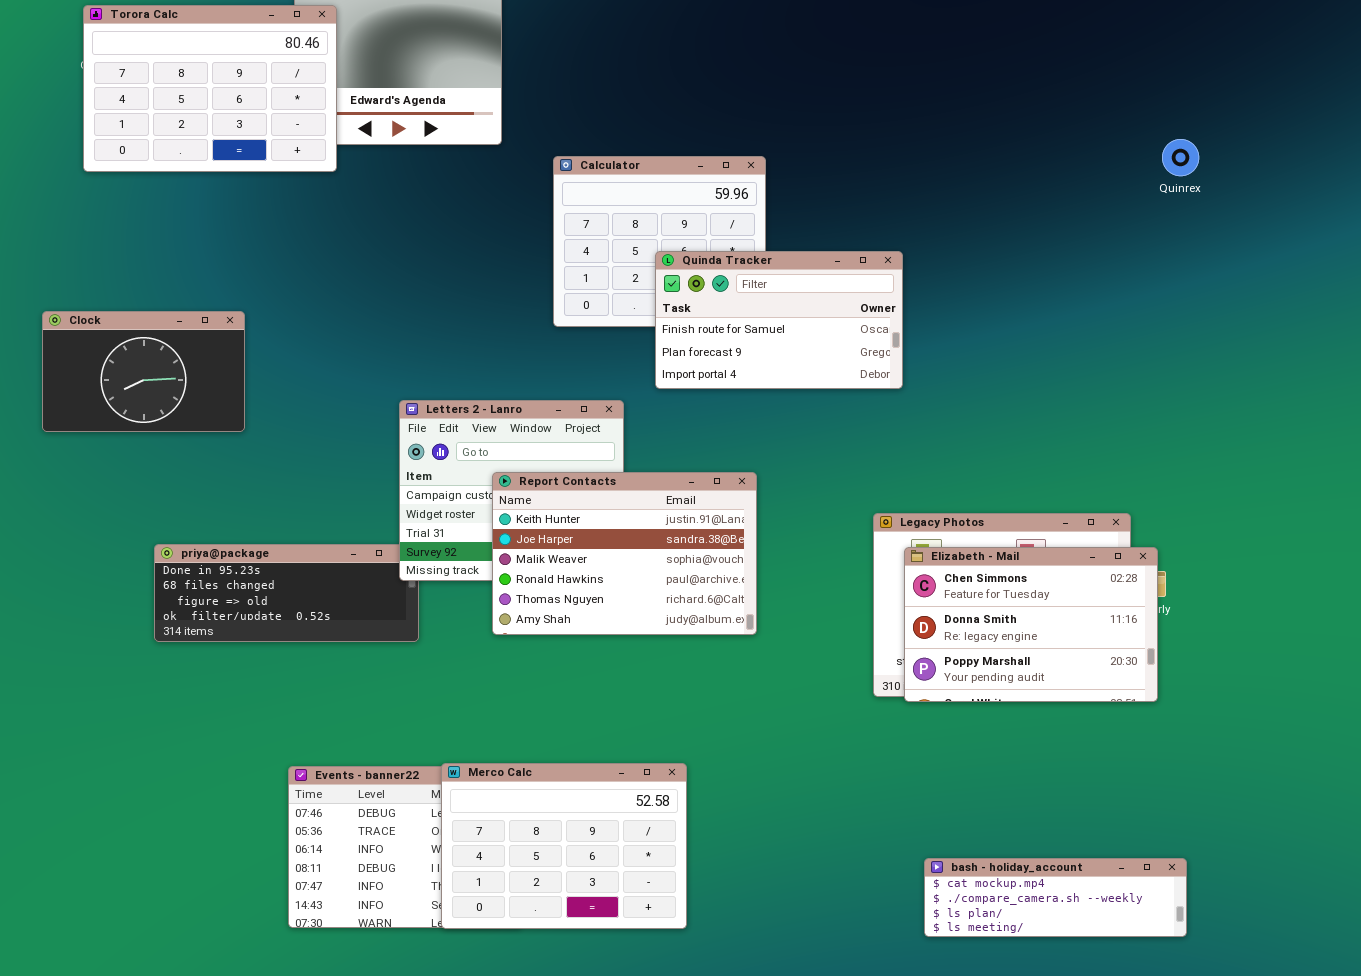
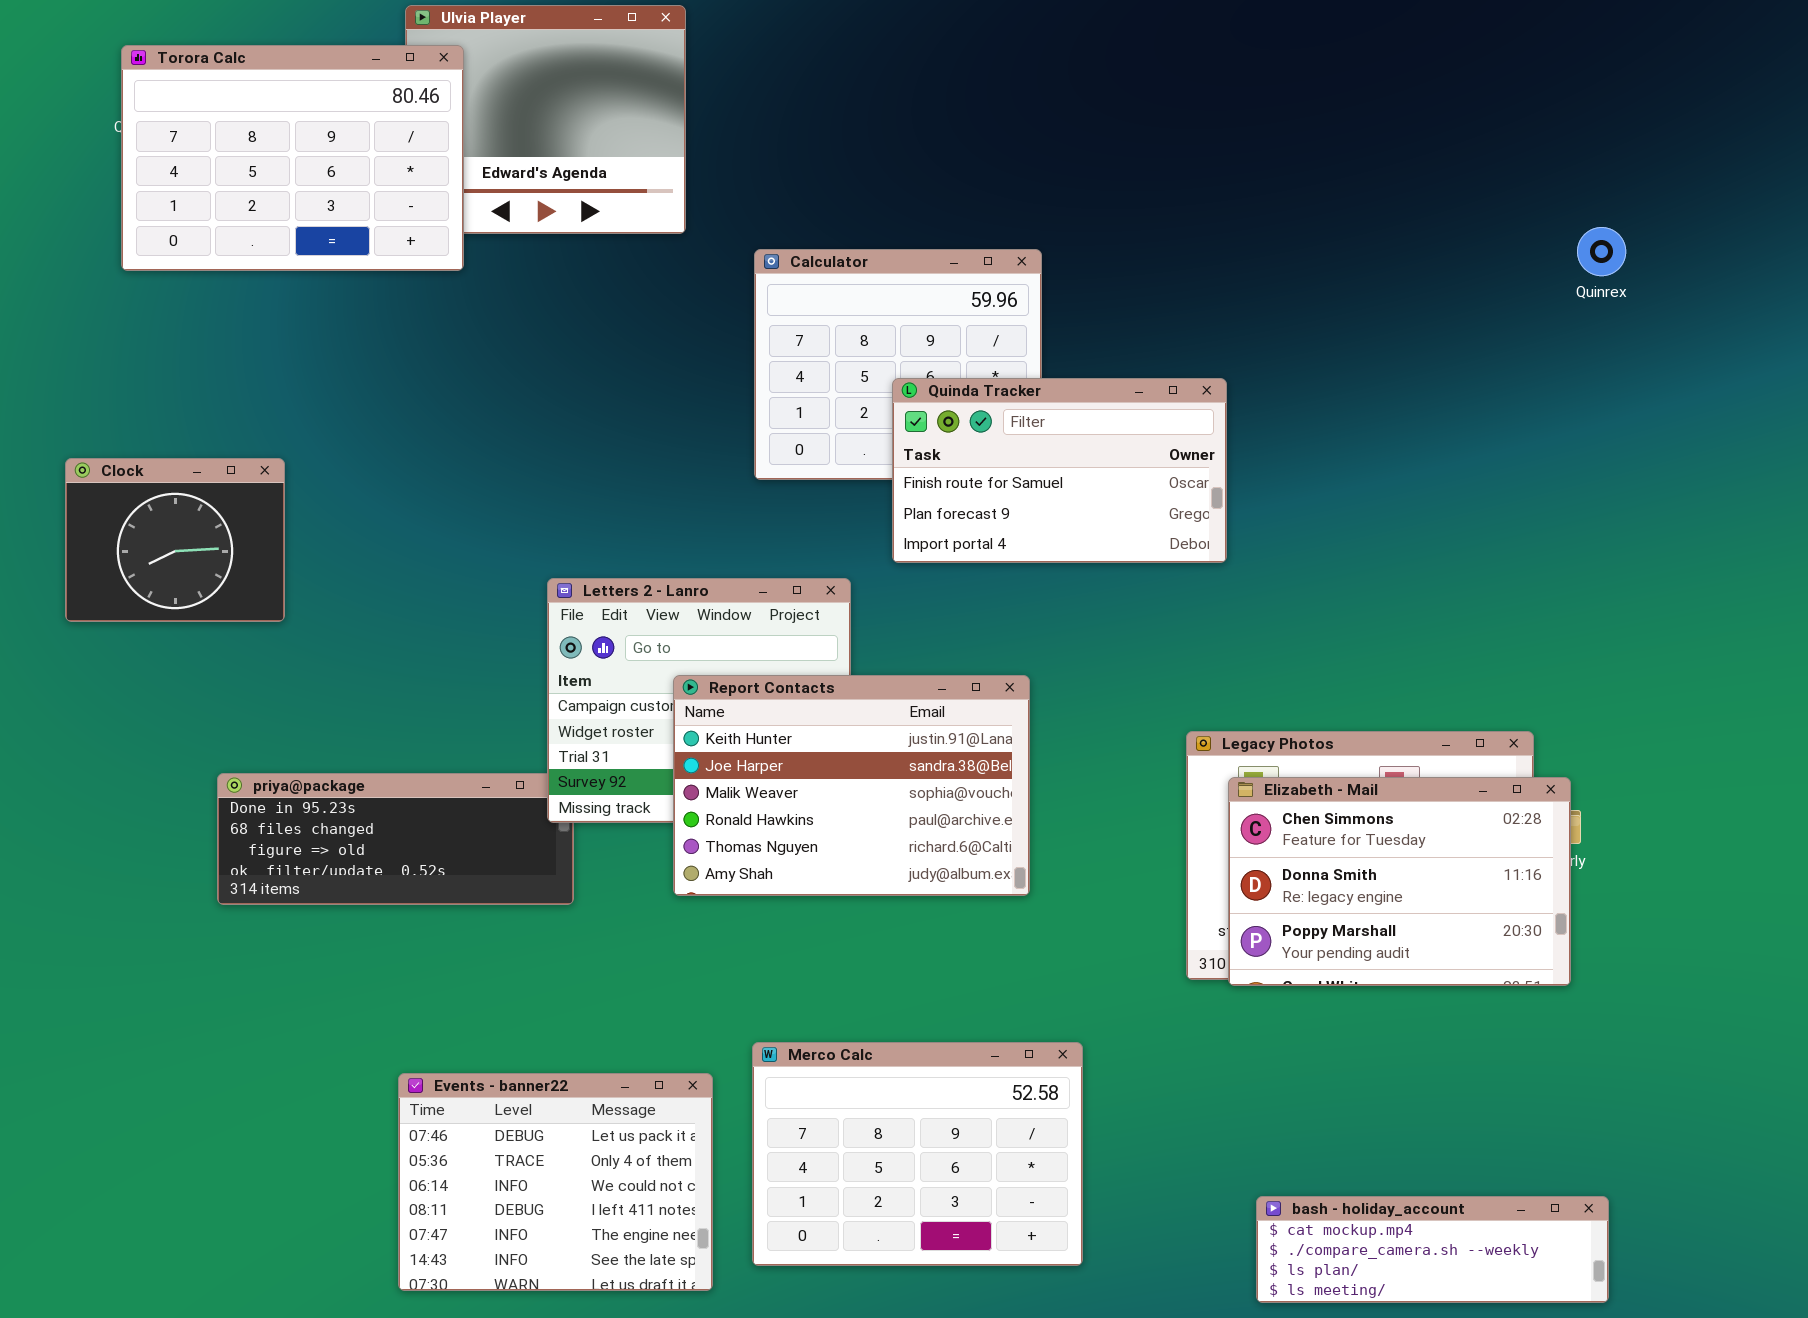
Clock: [42,311,245,432] -> [65,458,285,622], resized
Merco Calc: [441,763,687,929] -> [752,1042,1083,1266], moved

